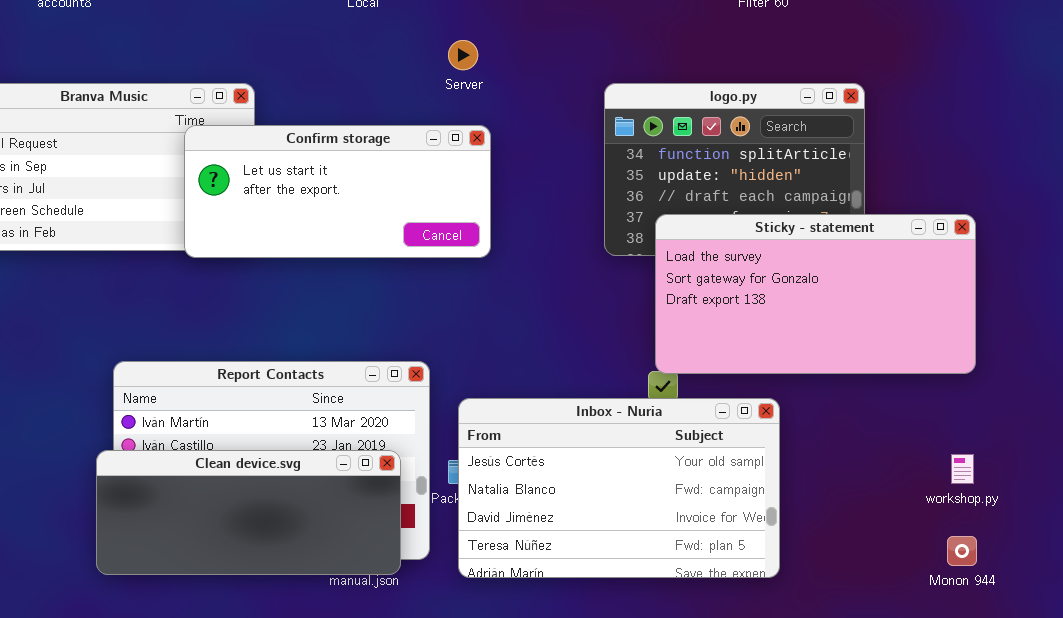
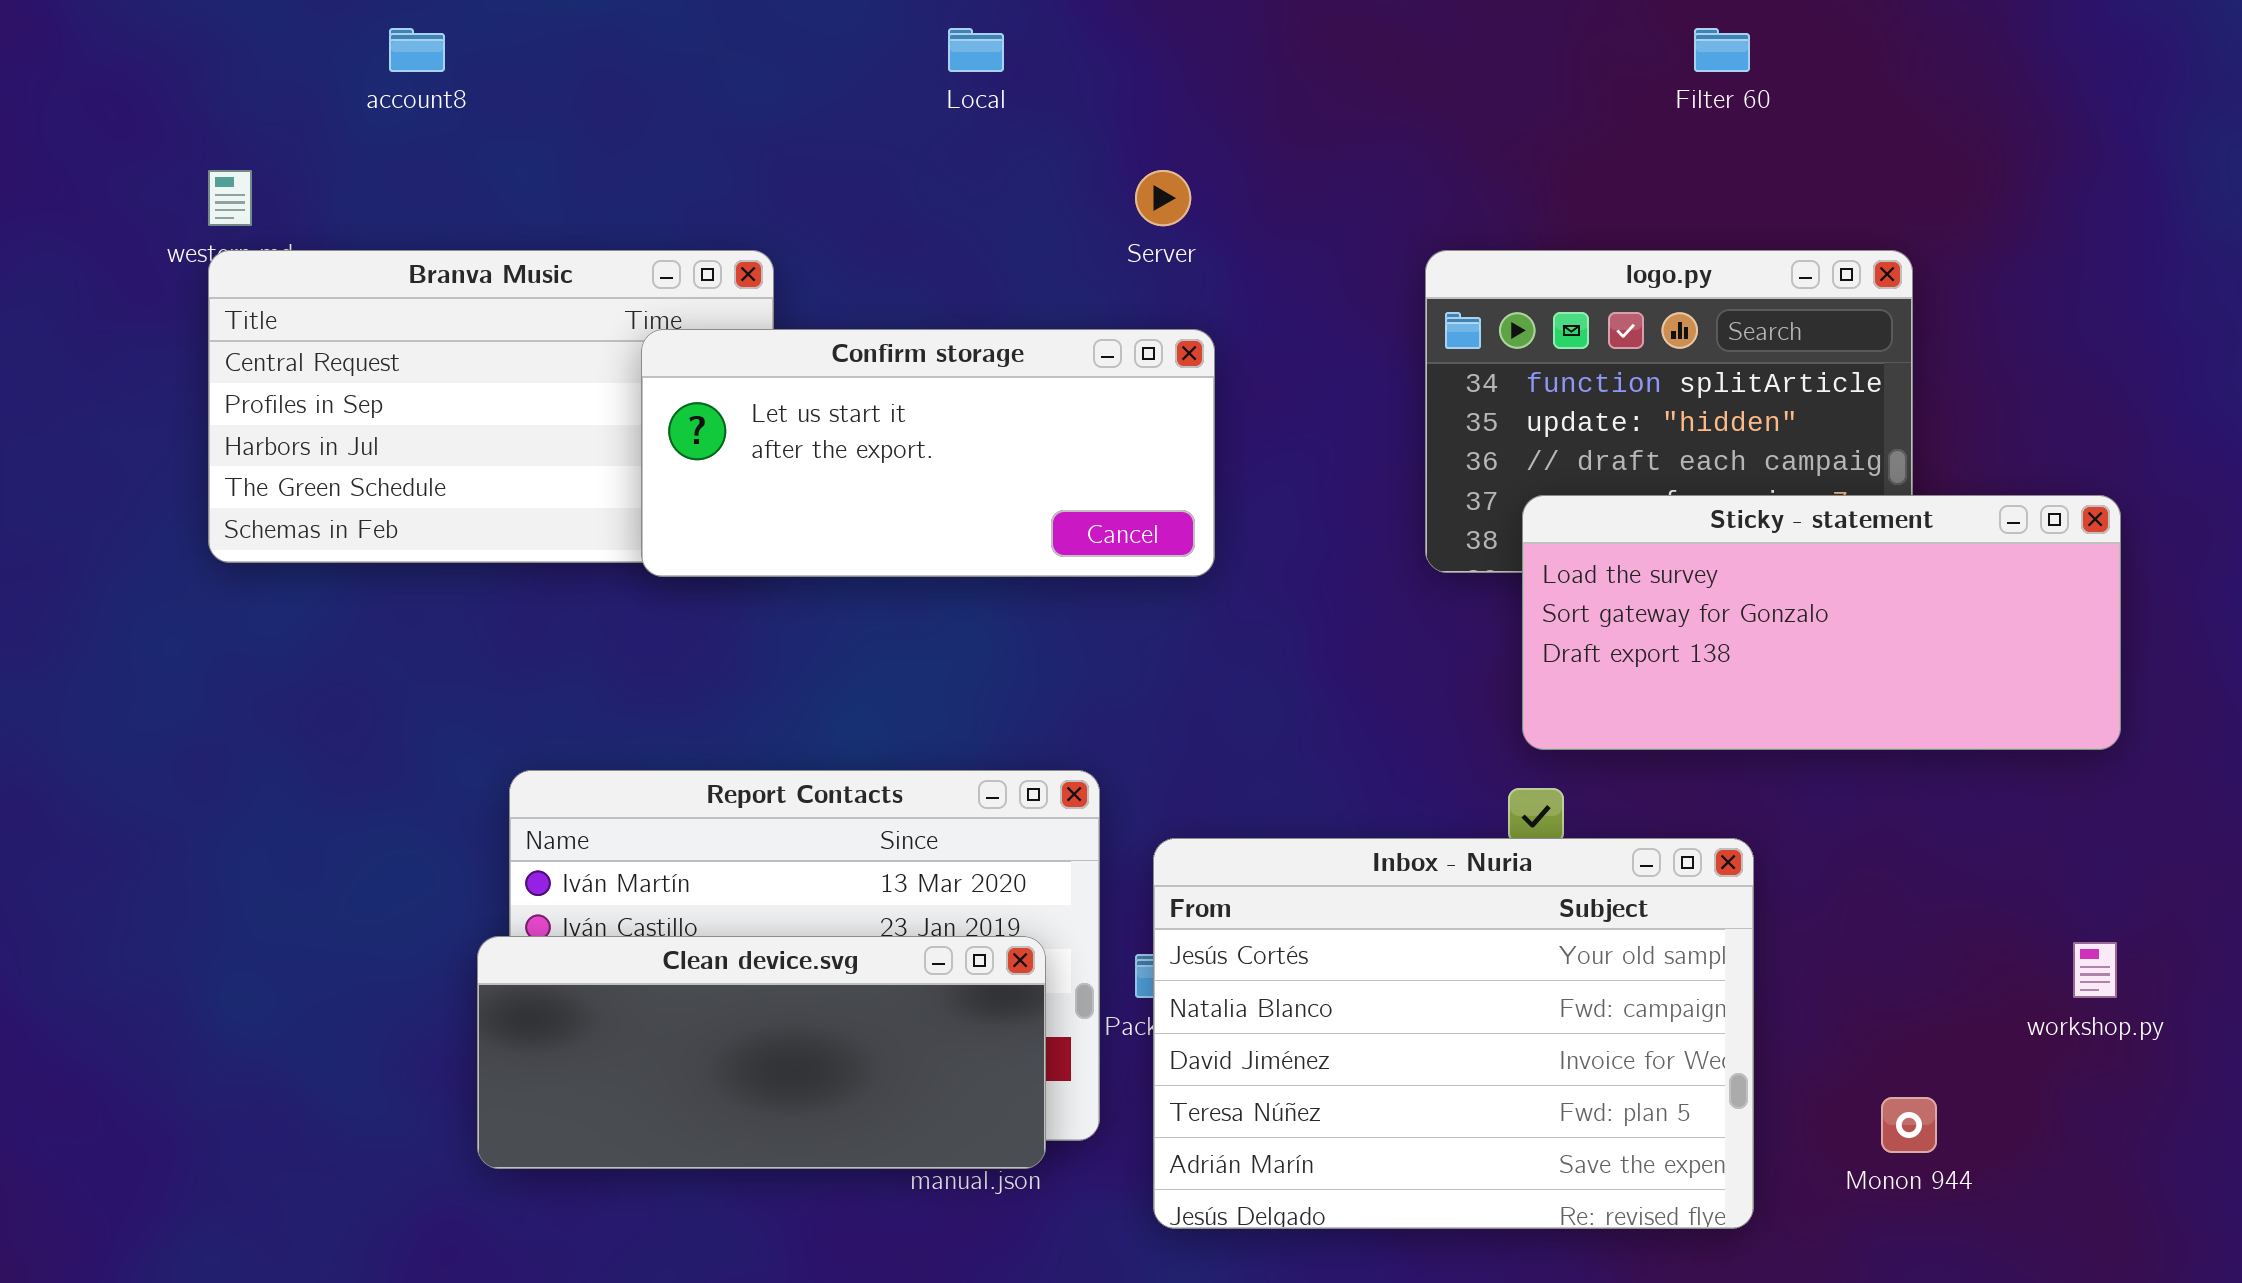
Sticky - statement: [655,214,976,374] -> [1522,495,2121,750], resized
Inbox - Nuria: [458,398,780,578] -> [1153,838,1754,1229], resized
Monon 944: [947,536,977,566] -> [1881,1097,1937,1153], moved

